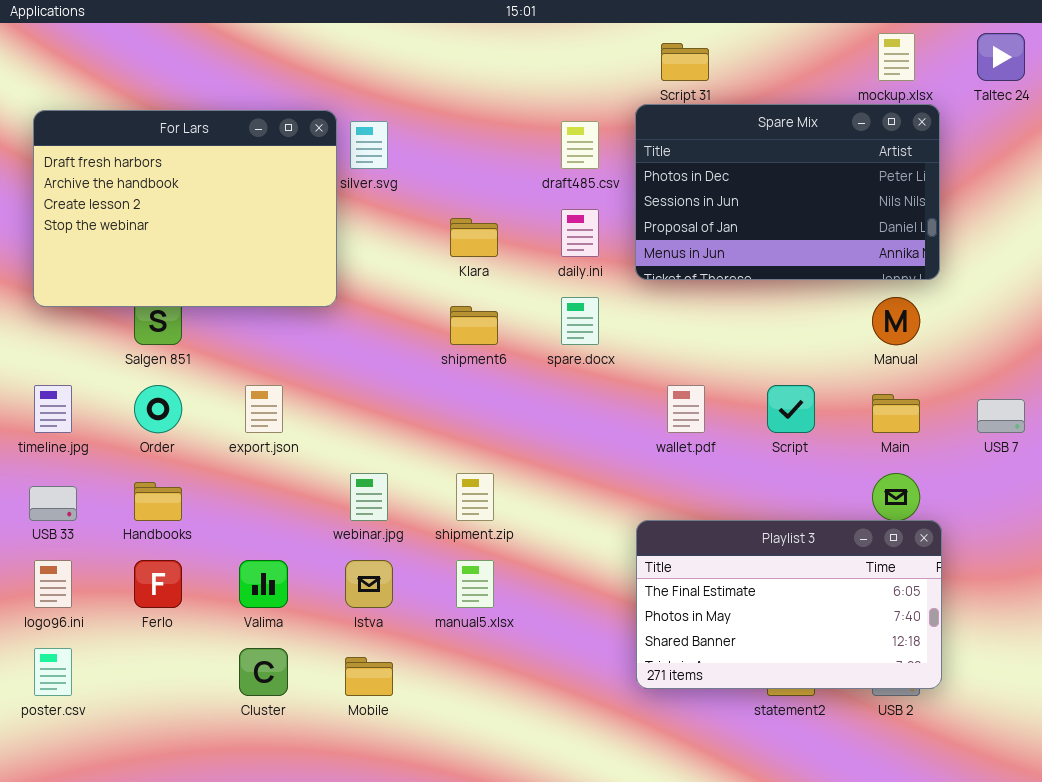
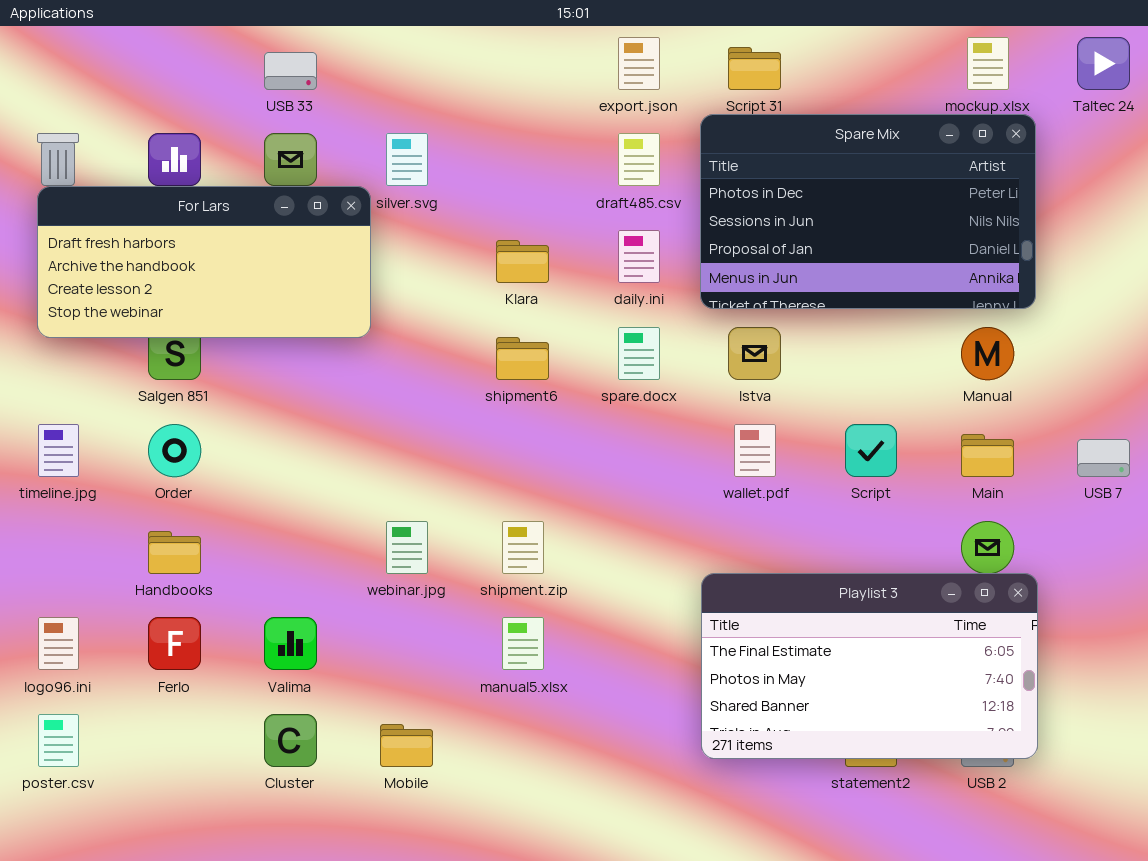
For Lars: [33,110,337,307] -> [37,186,371,338], resized
export.json: [245,385,283,433] -> [618,37,660,90], moved
USB 33: [29,486,77,521] -> [264,52,317,90], moved
Istva: [345,560,393,608] -> [728,327,781,380], moved

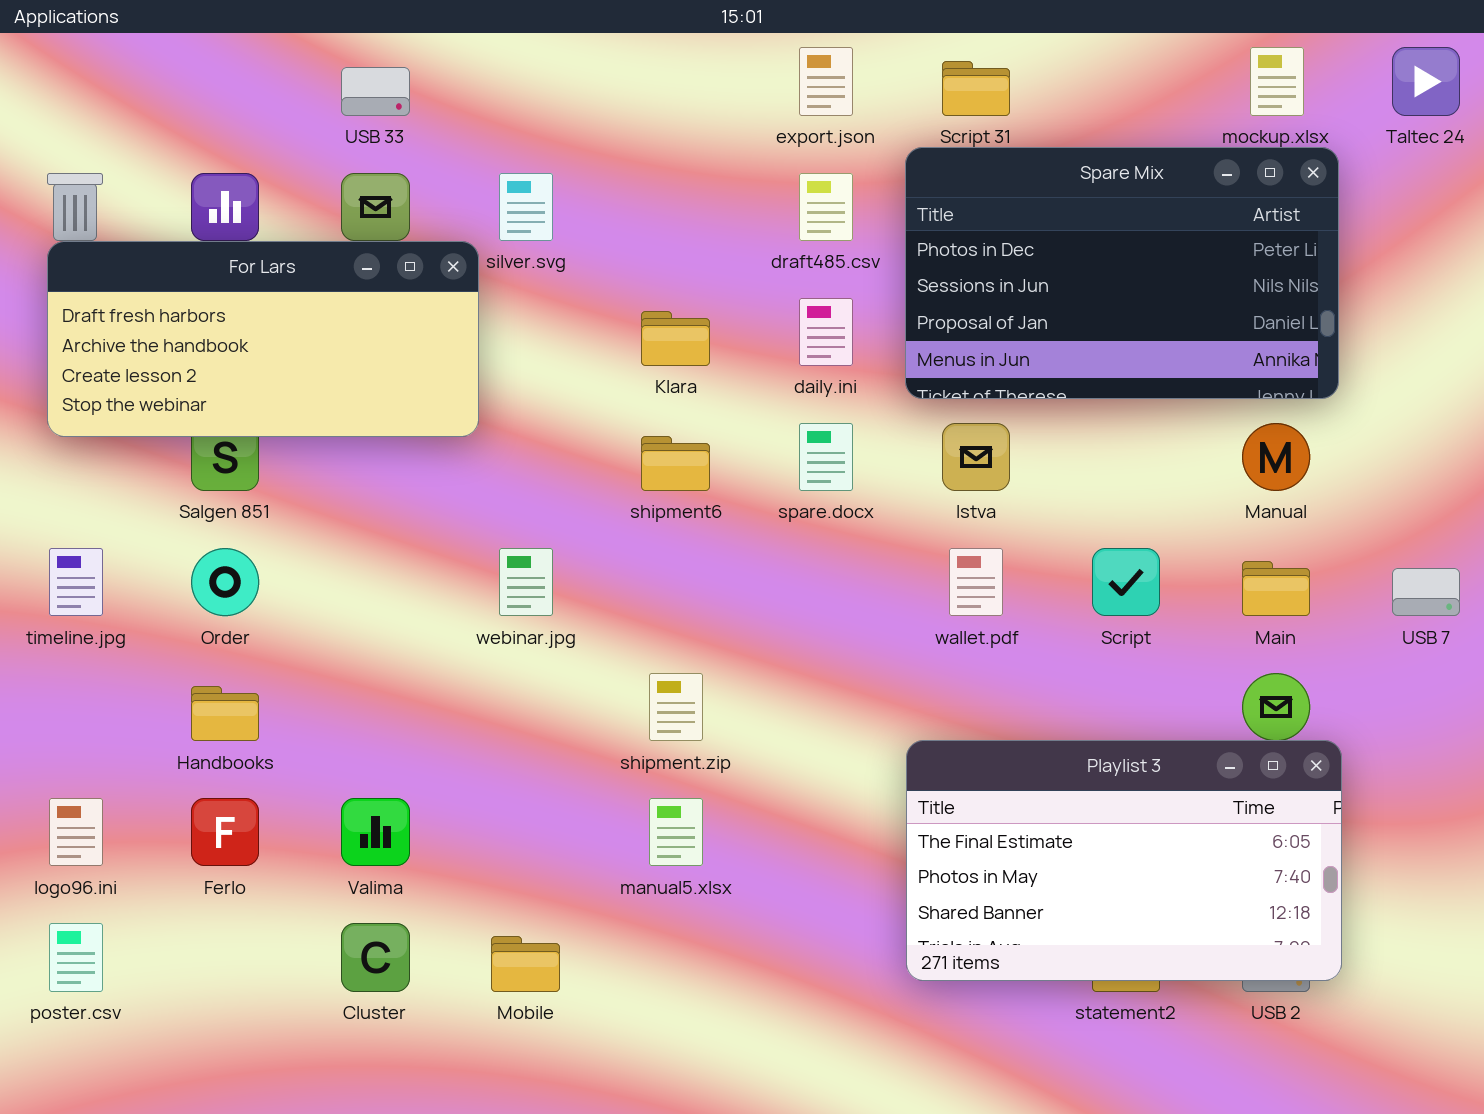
webinar.jpg: [386,521,428,574] -> [499,548,553,616], moved

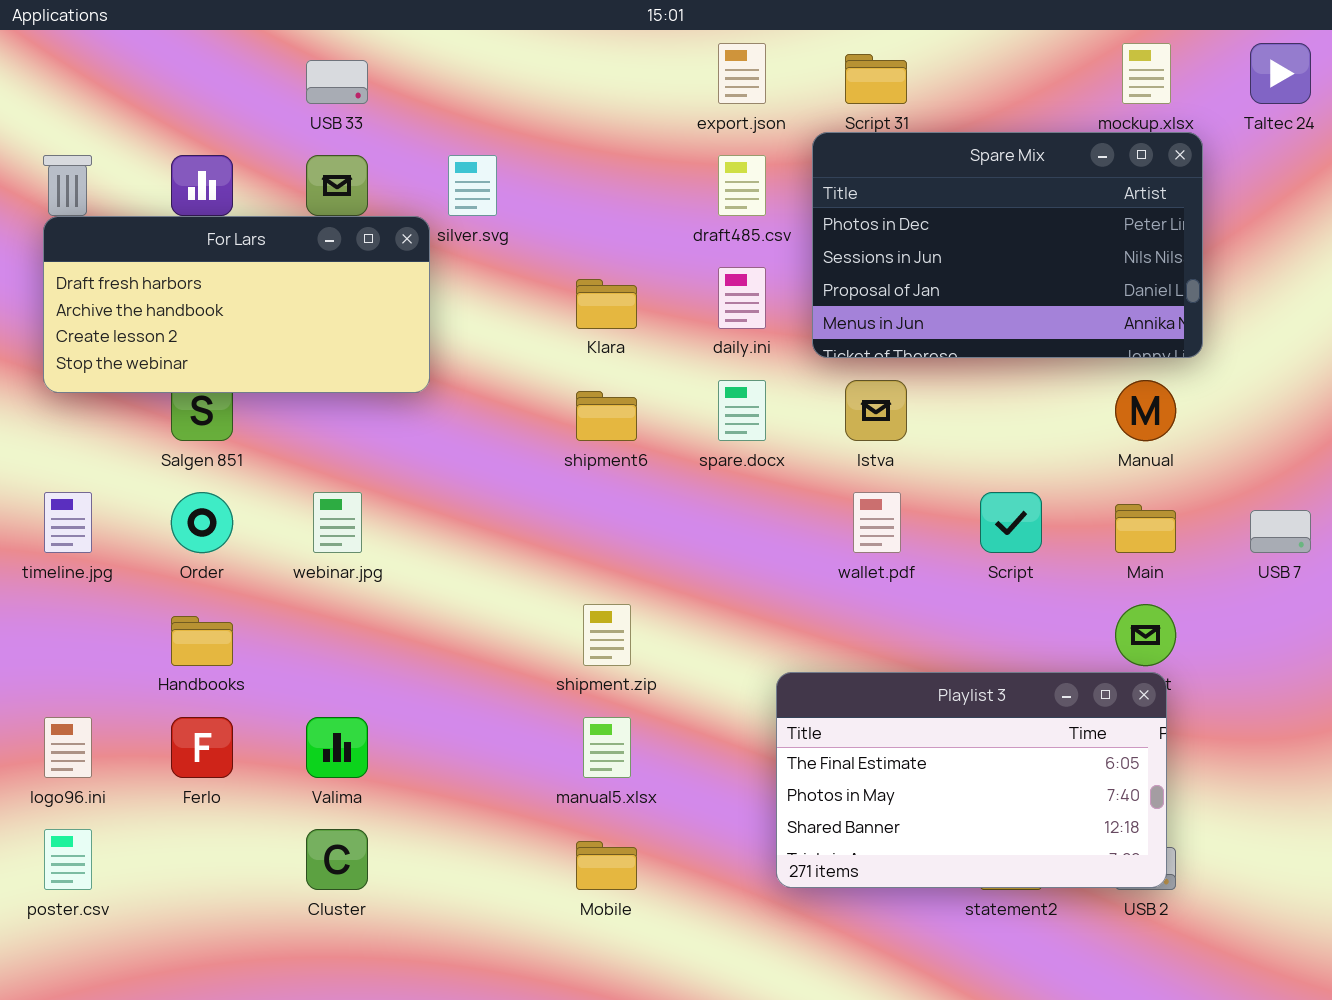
webinar.jpg: [499,548,553,616] -> [313,492,362,553], moved
Playlist 3: [906,740,1342,981] -> [776,672,1167,888], moved
Mobile: [491,936,560,992] -> [576,841,637,890], moved

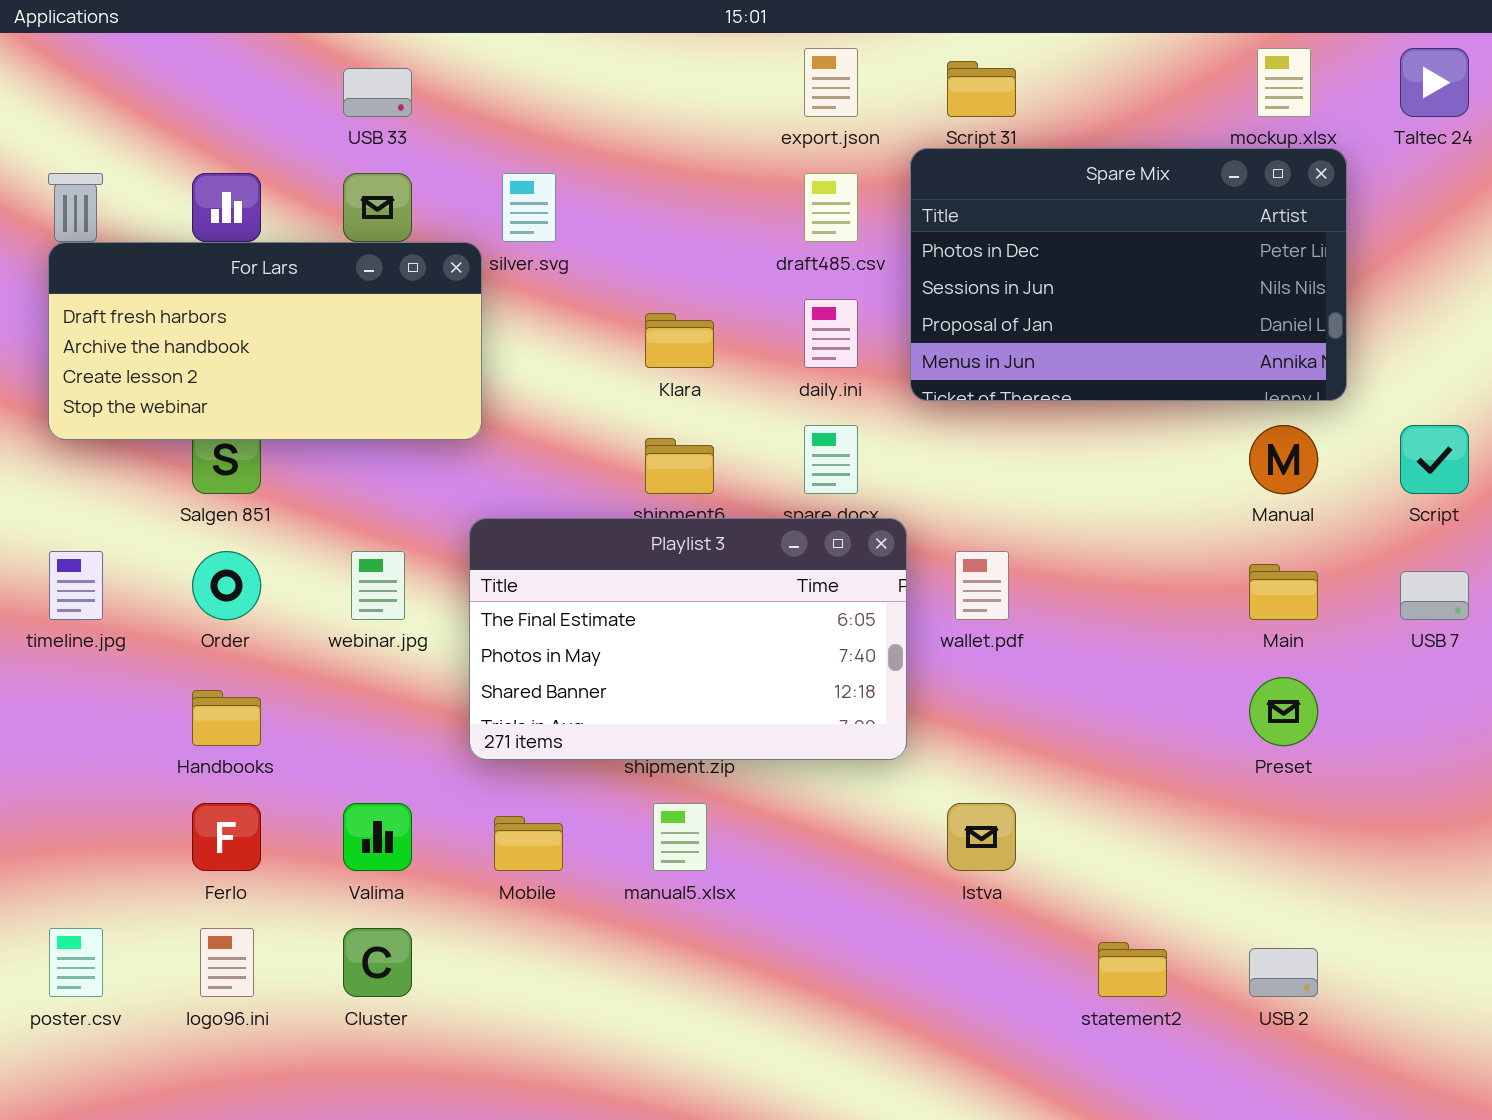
Istva: [845,380,907,441] -> [947,803,1016,871], moved
Script: [980,492,1042,553] -> [1400,425,1469,494], moved
Playlist 3: [776,672,1167,888] -> [469,518,907,760], moved
logo96.ini: [44,717,92,778] -> [200,928,254,997], moved
Mobile: [576,841,637,890] -> [494,816,563,871], moved

